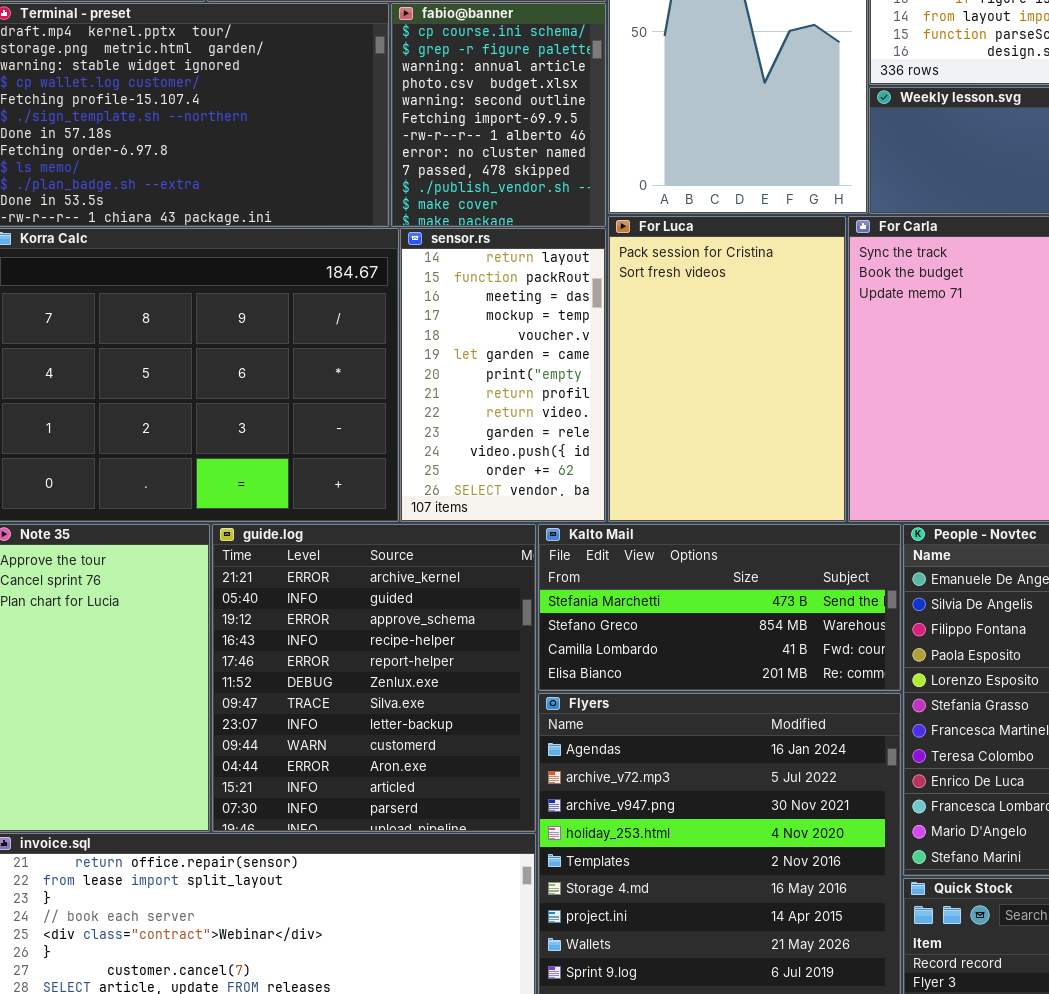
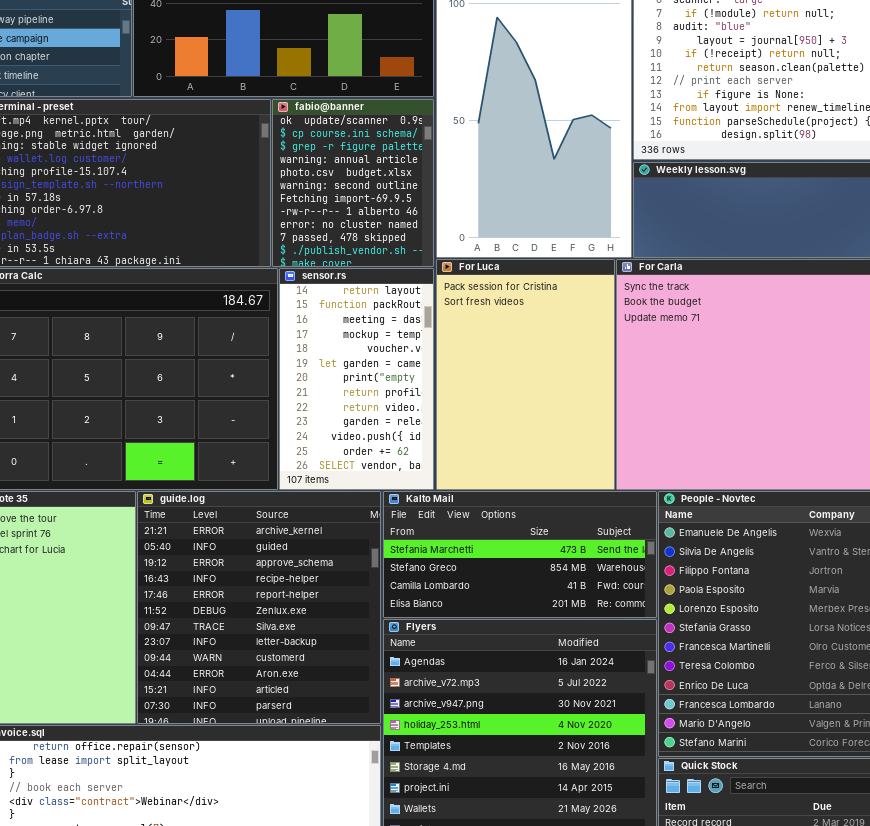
fabio@banner: [391,3,606,227] -> [272,99,434,267], scrolled up 1 row

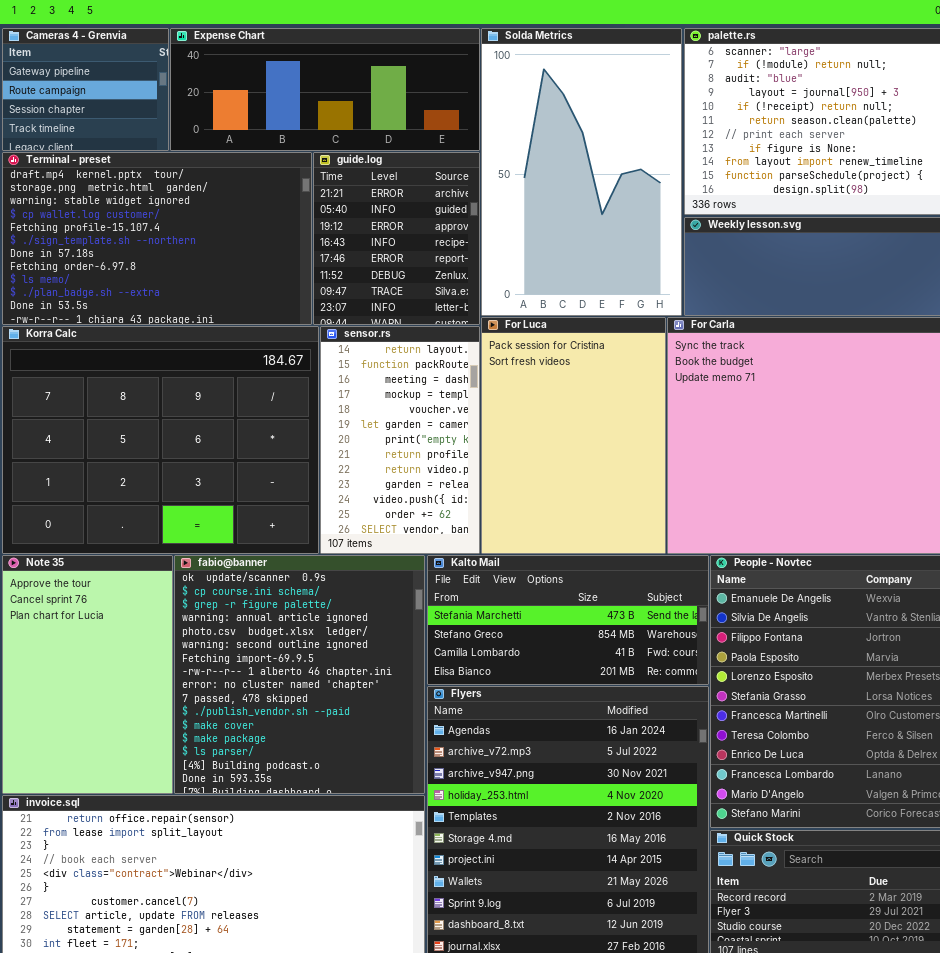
fabio@banner: [272,99,434,267] -> [174,555,425,794], moved, resized
guide.log: [137,491,381,724] -> [313,152,480,325], moved, resized

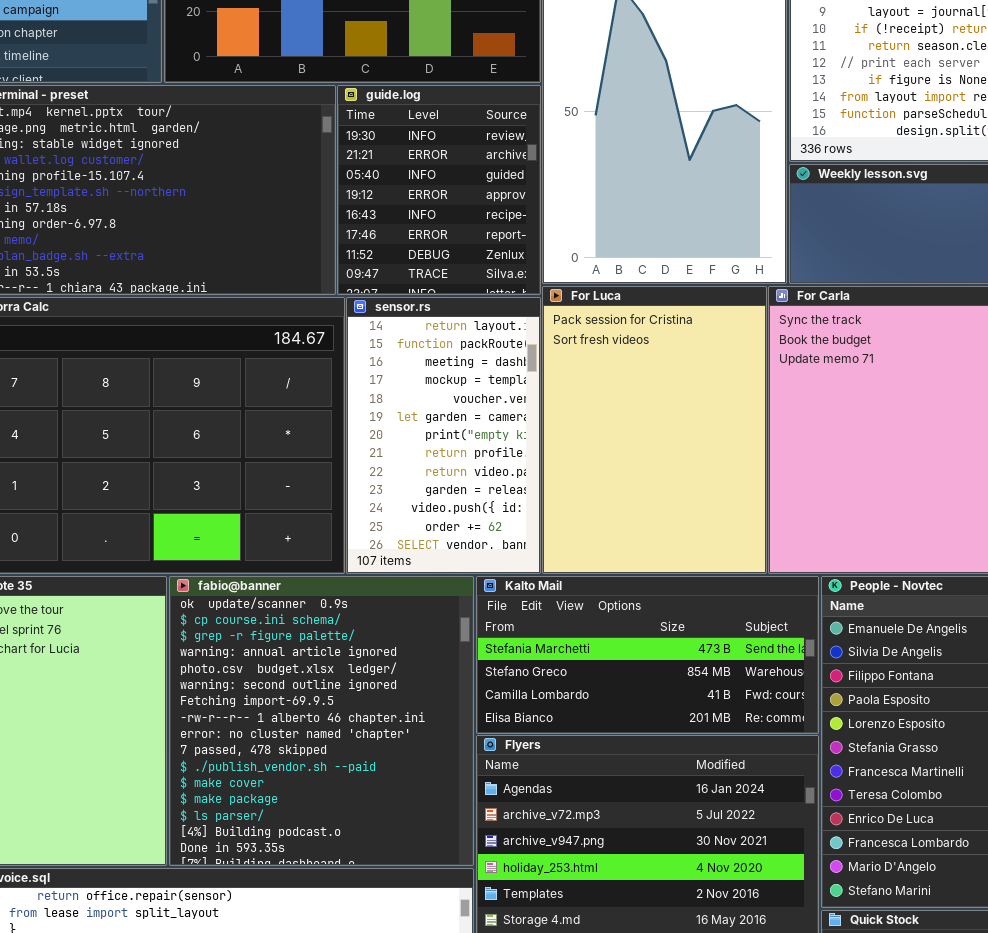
guide.log: [313,152,480,325] -> [337,85,541,295], scrolled up 1 row

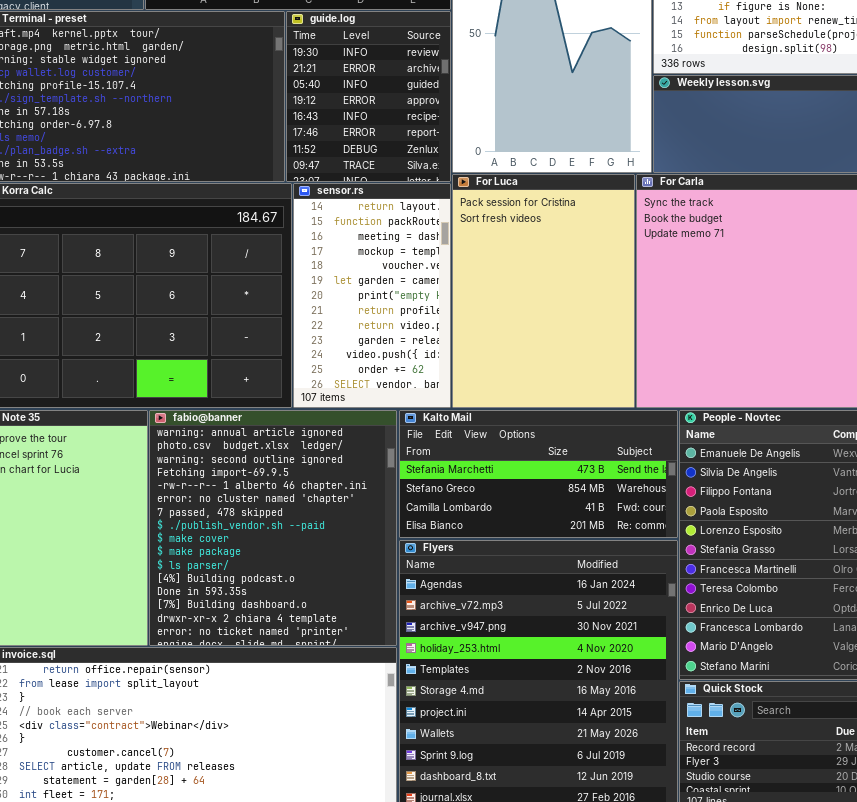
fabio@banner: [169,576,474,866] -> [149,410,397,646], scrolled down 3 rows

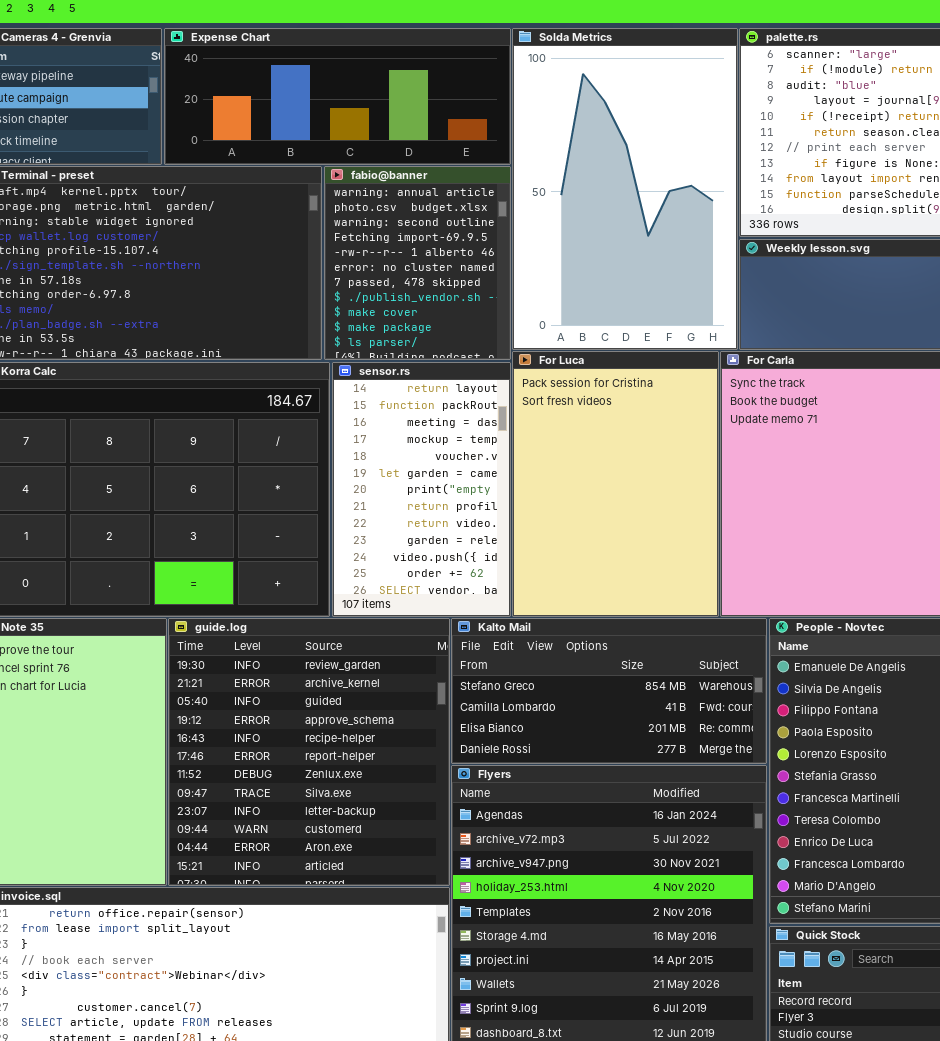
guide.log: [286,11,451,182] -> [168,618,450,886], moved, resized
fabio@banner: [149,410,397,646] -> [324,166,511,360], moved, resized
Kalto Mail: [399,410,678,538] -> [451,618,767,764], scrolled down 1 row

